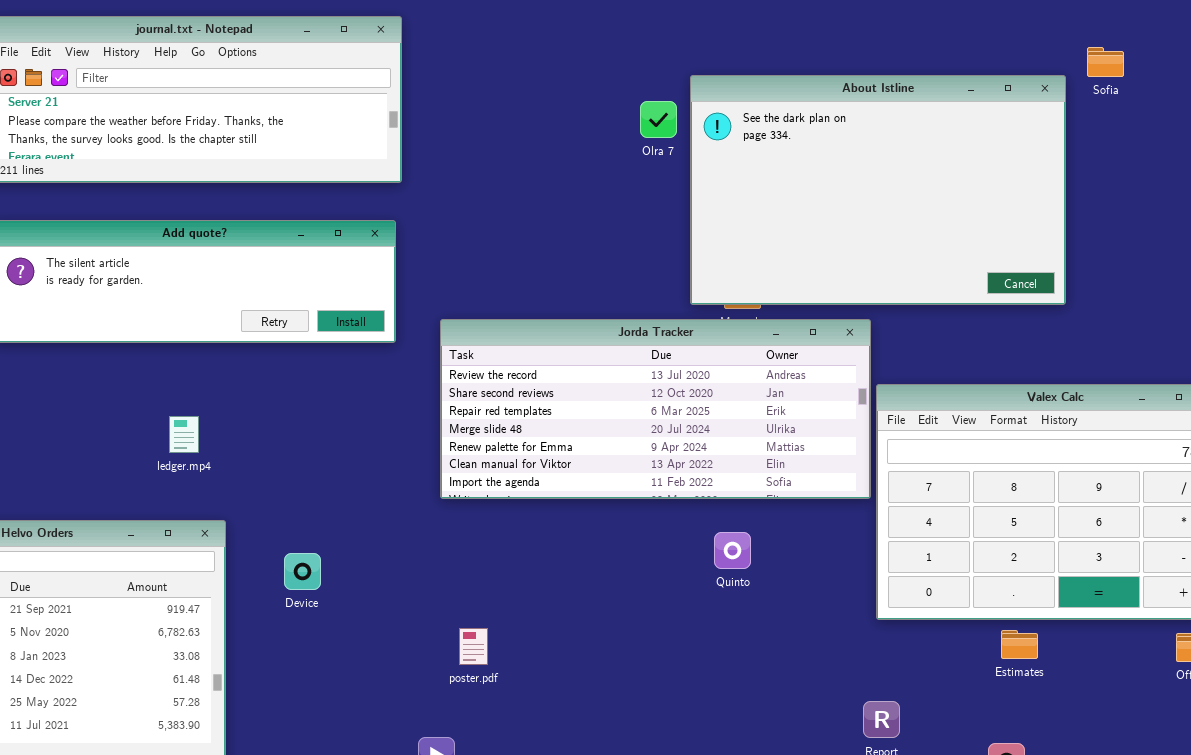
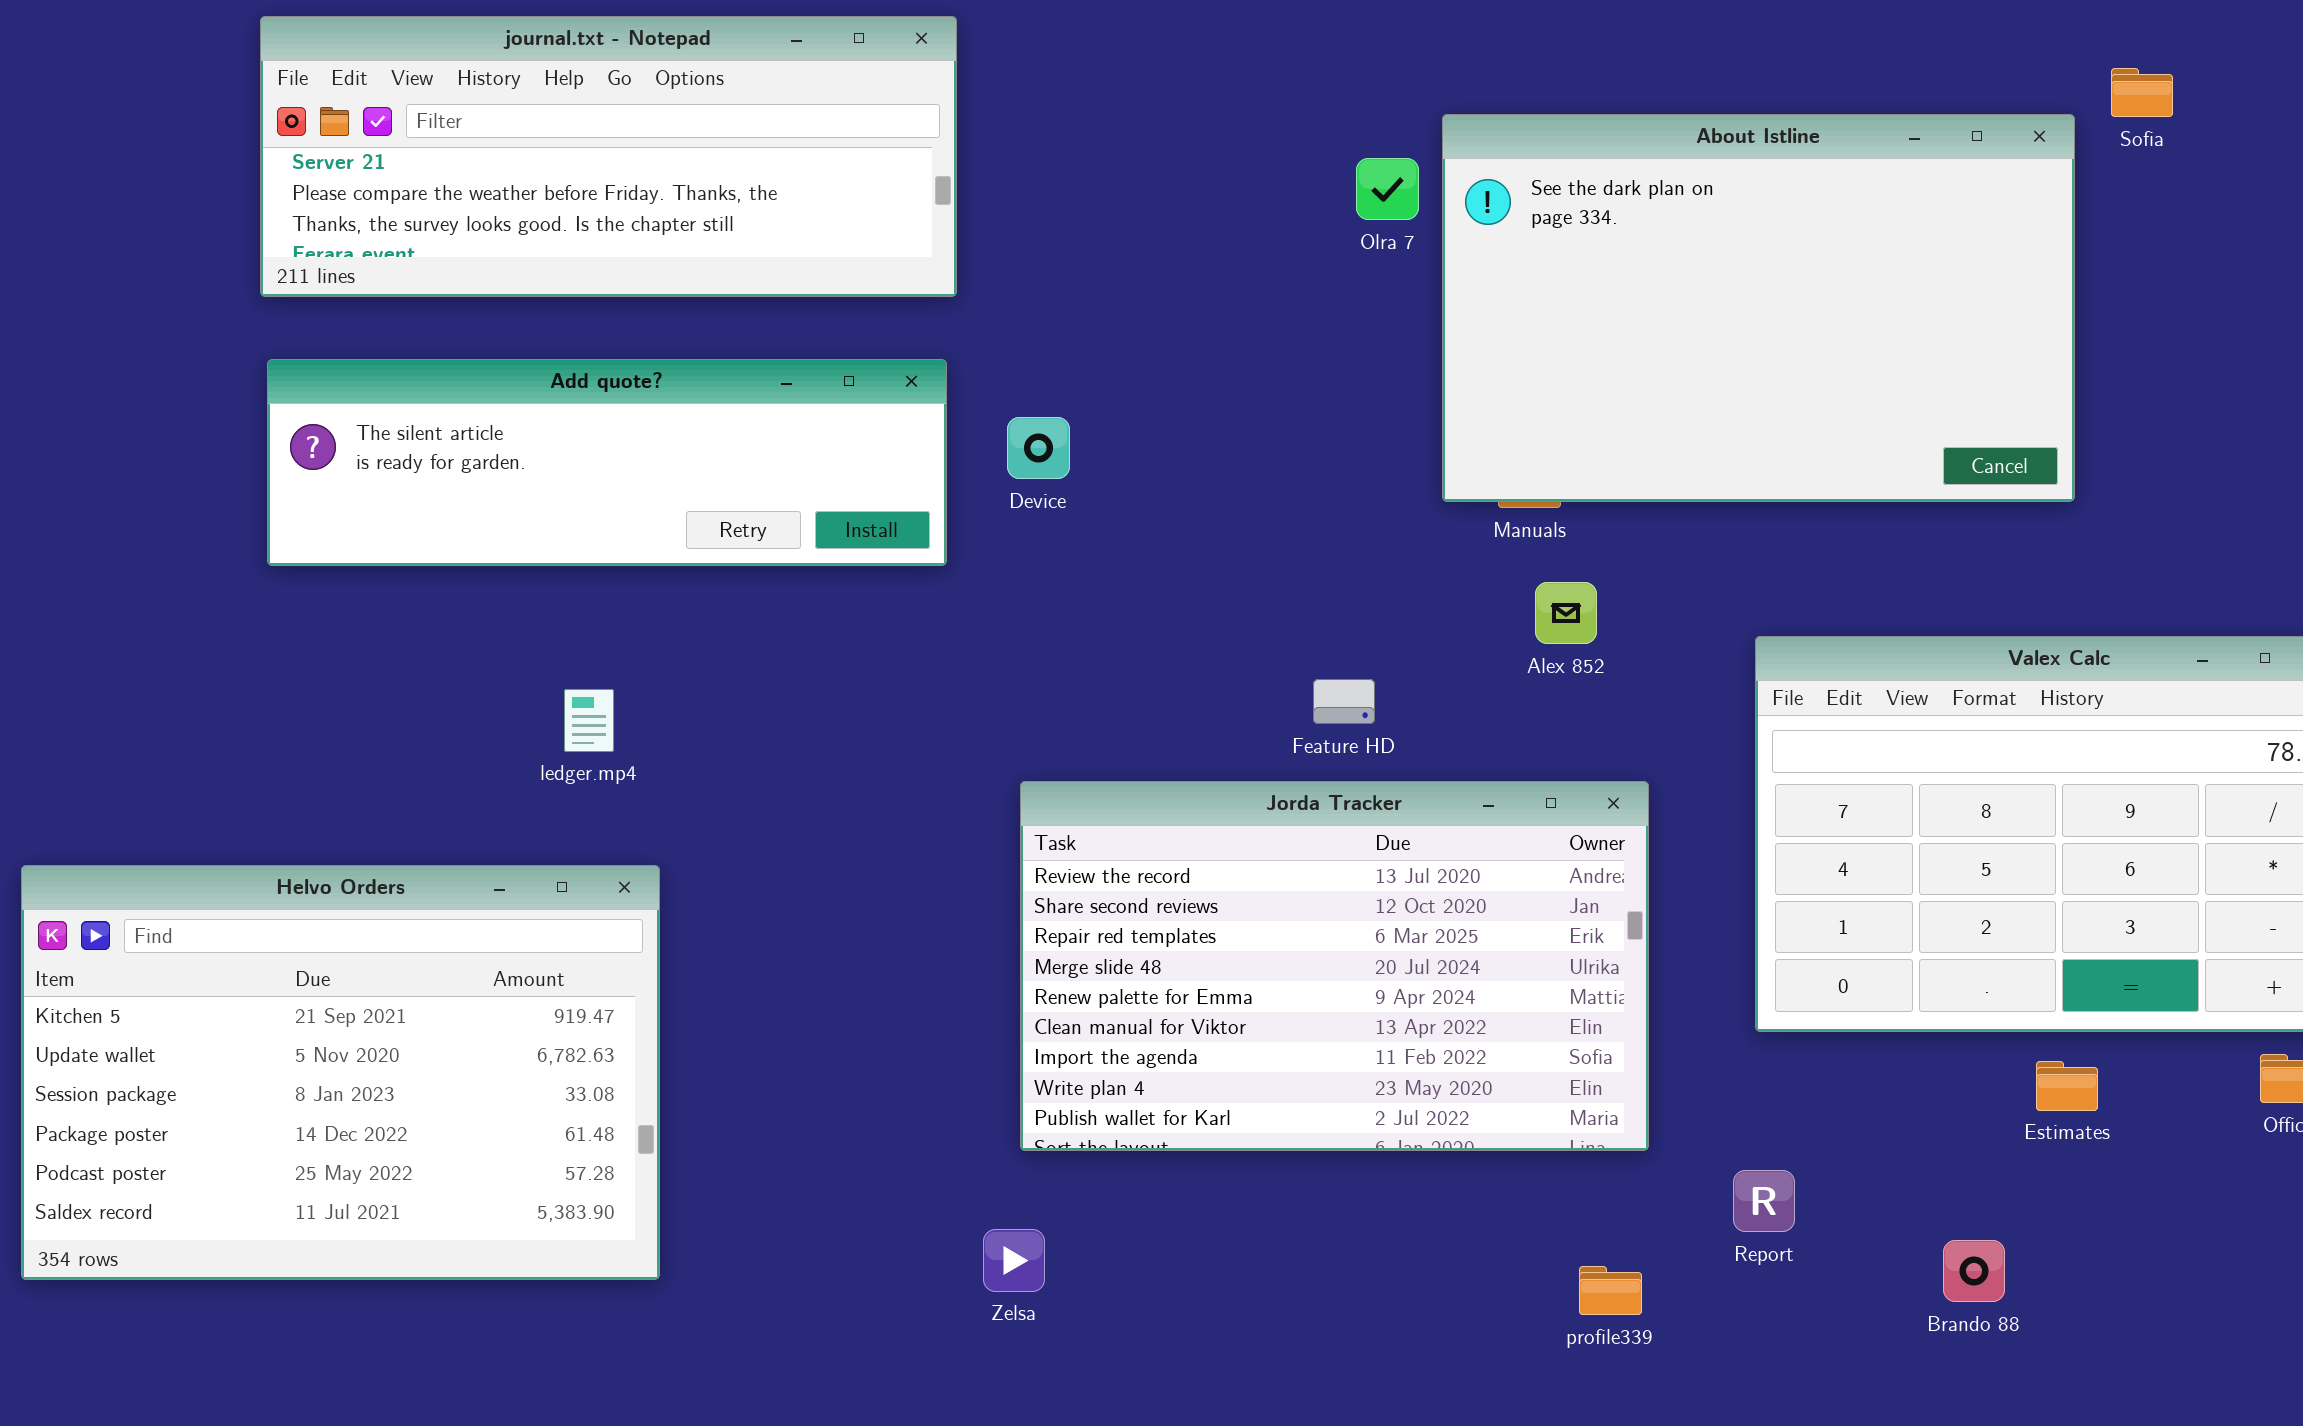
Jorda Tracker: [440,319,871,499] -> [1020,781,1649,1151], moved, resized
Device: [284,553,321,590] -> [1007,417,1070,479], moved
Estimates: [1001,630,1038,659] -> [2036,1061,2098,1111], moved

